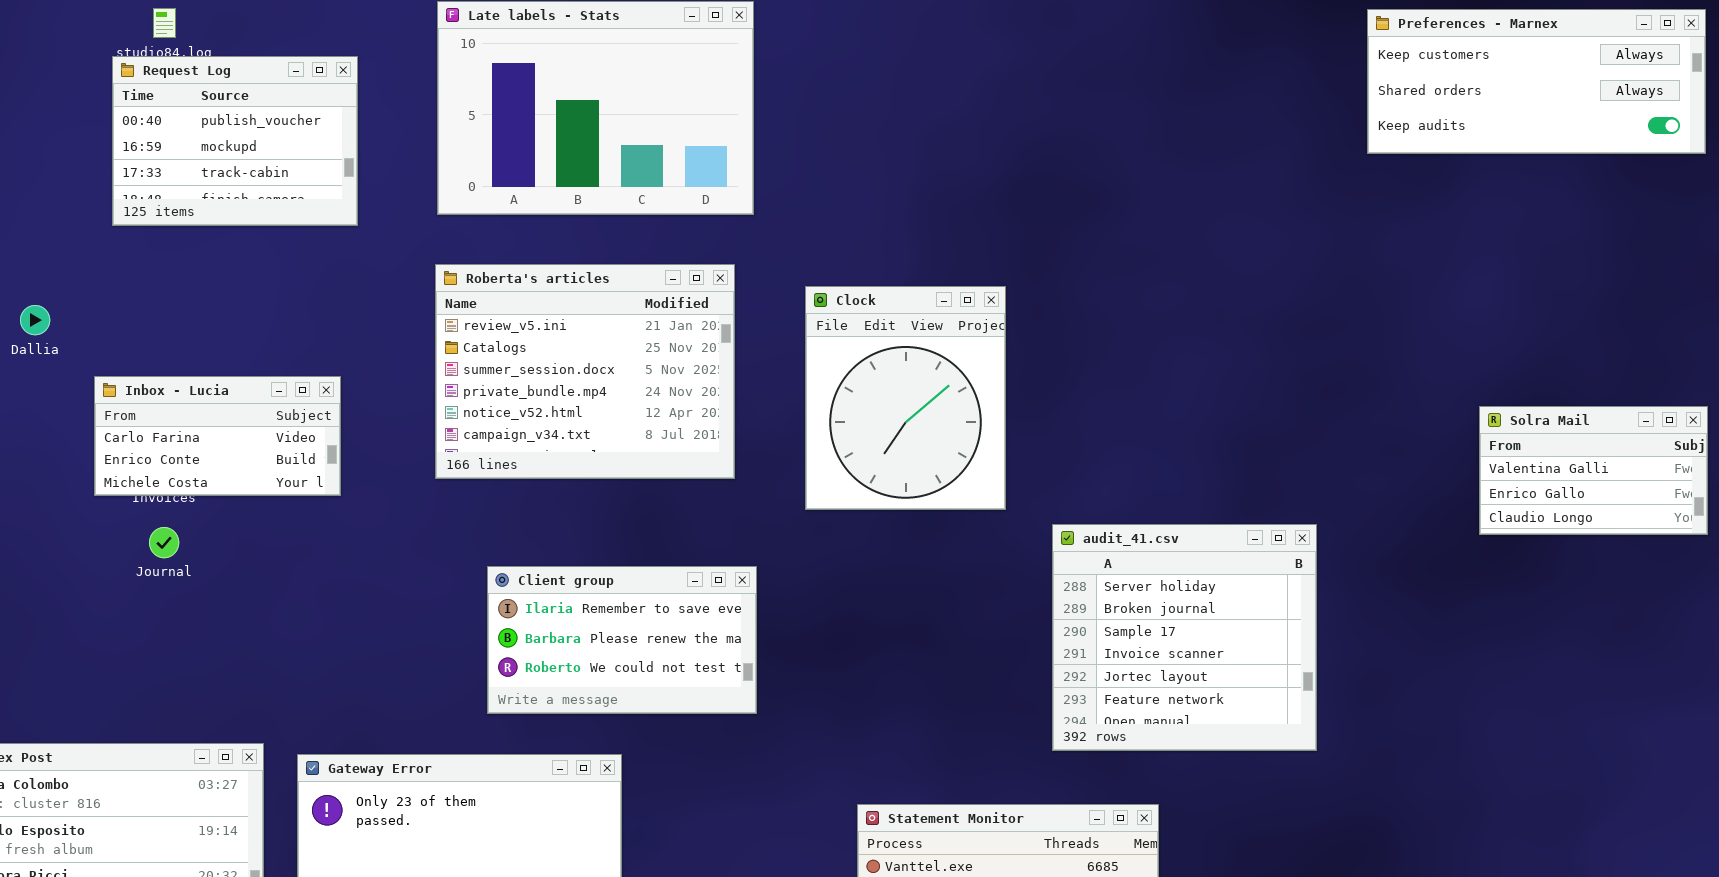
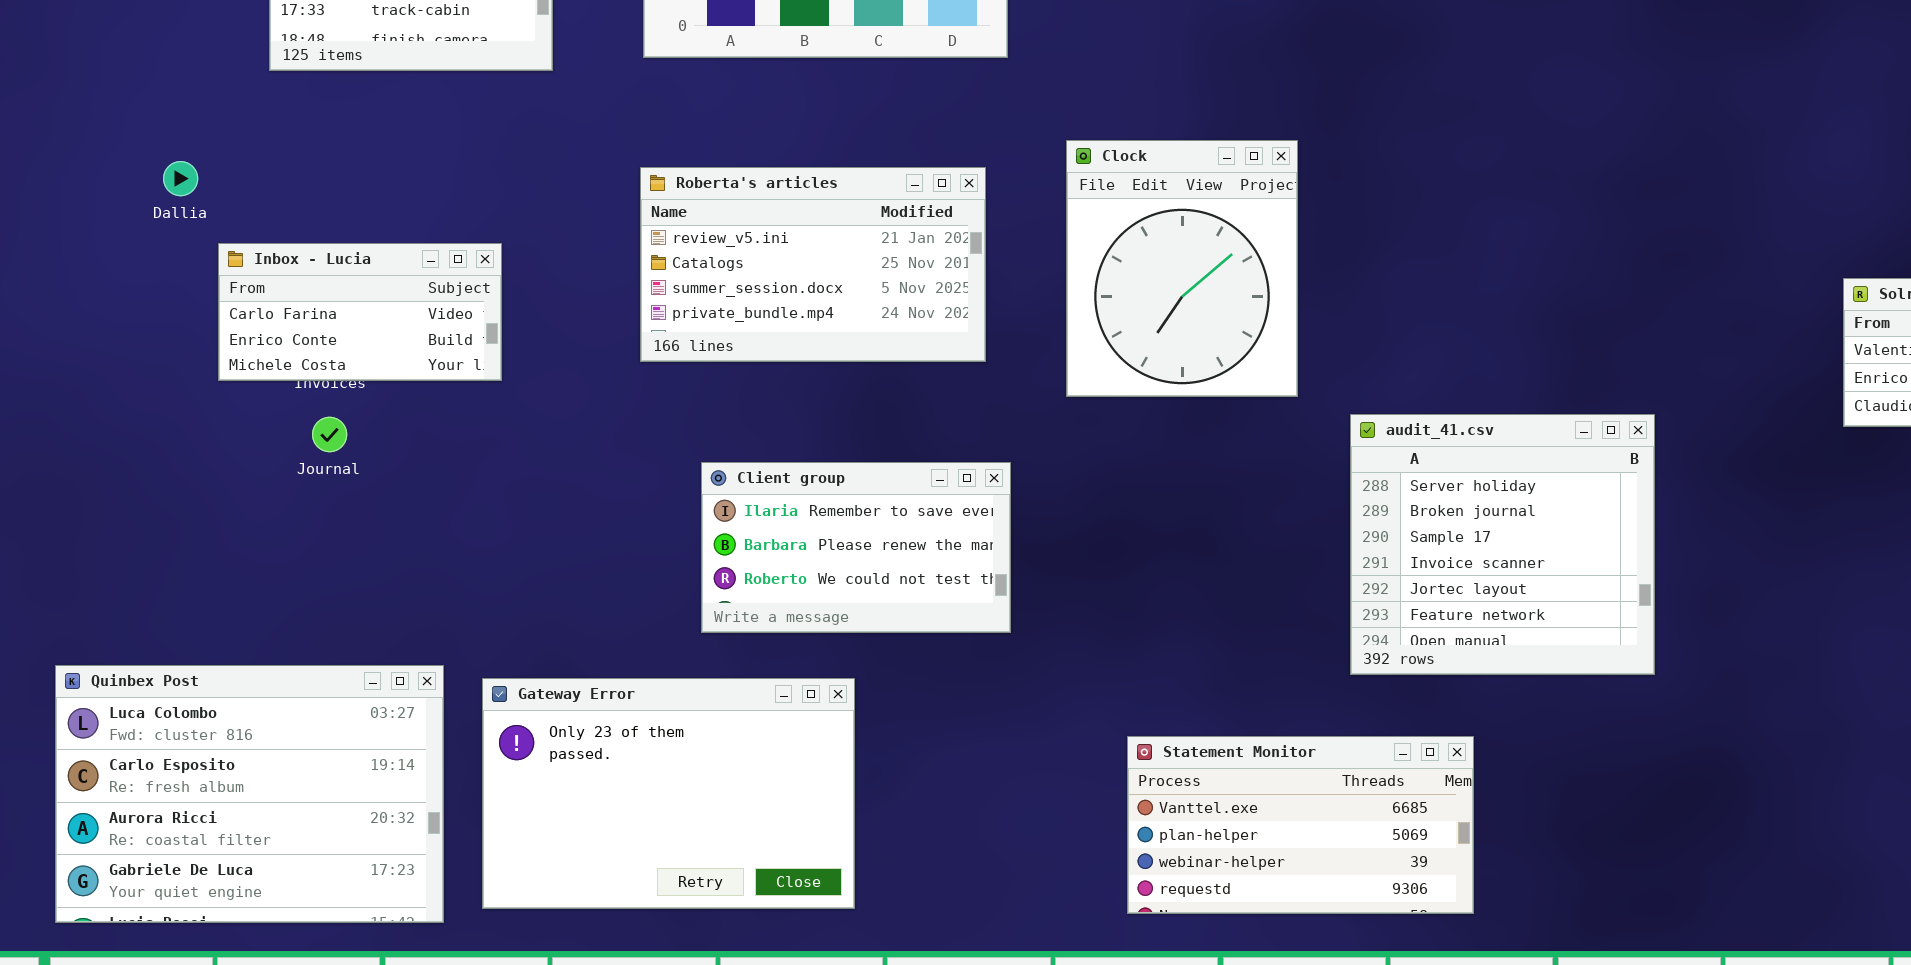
Roberta's articles: [435,264,735,479] -> [640,167,986,362], resized
Inbox - Lucia: [94,376,341,496] -> [218,243,502,381], moved

